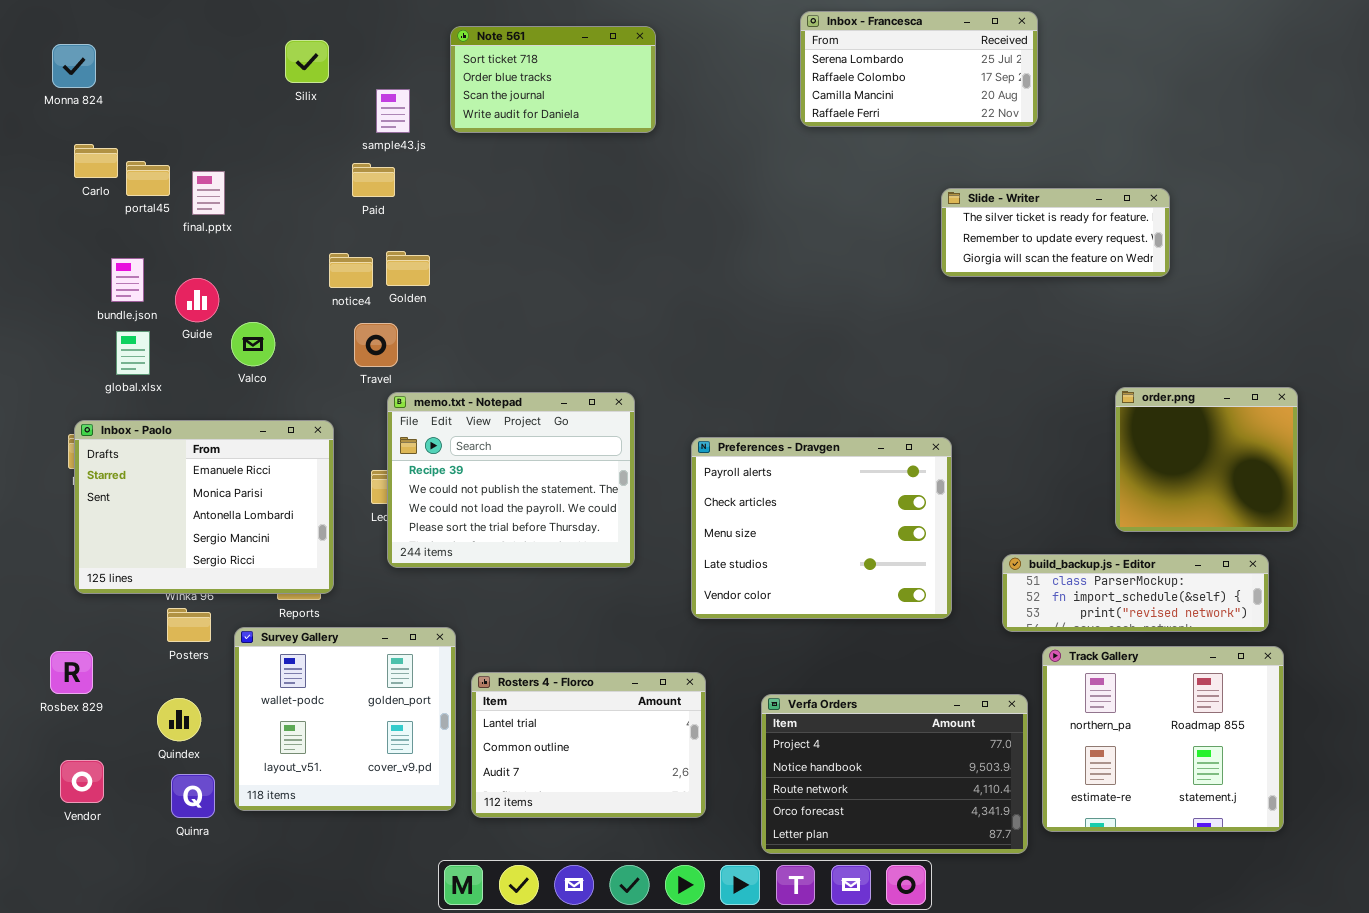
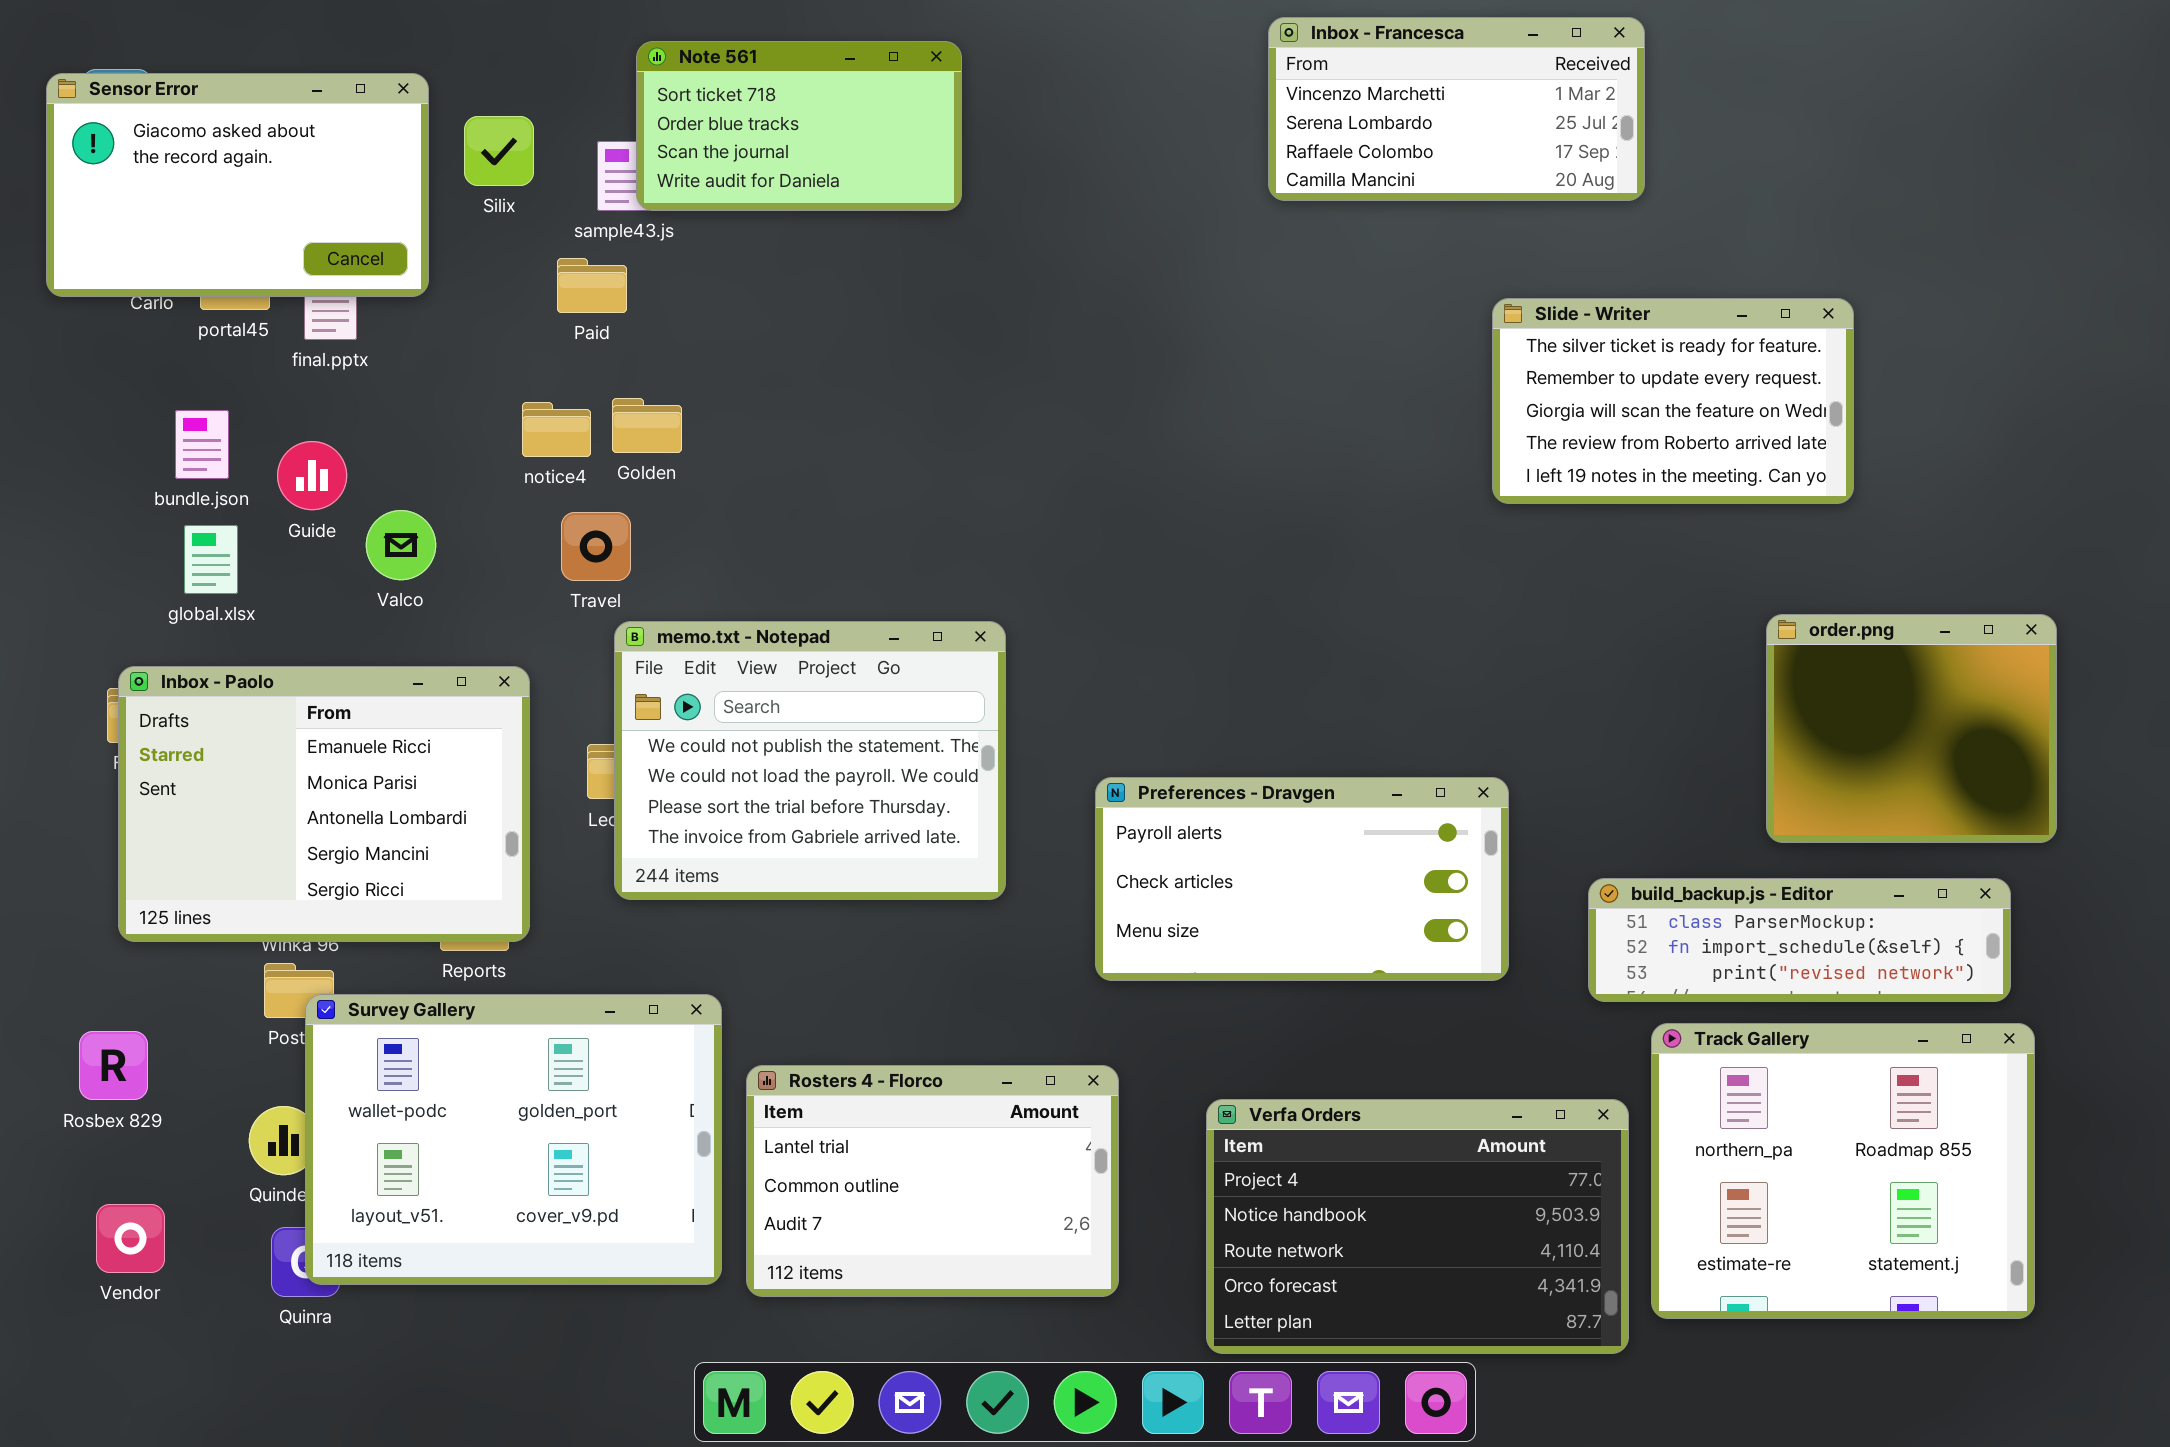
Inbox - Francesca: [800,11,1038,127] -> [1268,17,1645,201], scrolled up 1 row
Note 561: [450,26,656,133] -> [636,41,962,211], moved
Silix: [285,40,329,83] -> [464,116,534,186], moved
Sensor Error: none -> [46,73,429,297], opened
Slide - Writer: [941,188,1170,277] -> [1492,298,1854,504], resized
memo.txt - Notepad: [387,392,635,568] -> [614,621,1006,900], scrolled down 1 row
Preferences - Dravgen: [691,437,952,619] -> [1095,777,1509,981], resized
Survey Gallery: [234,627,456,811] -> [305,994,722,1285], resized

